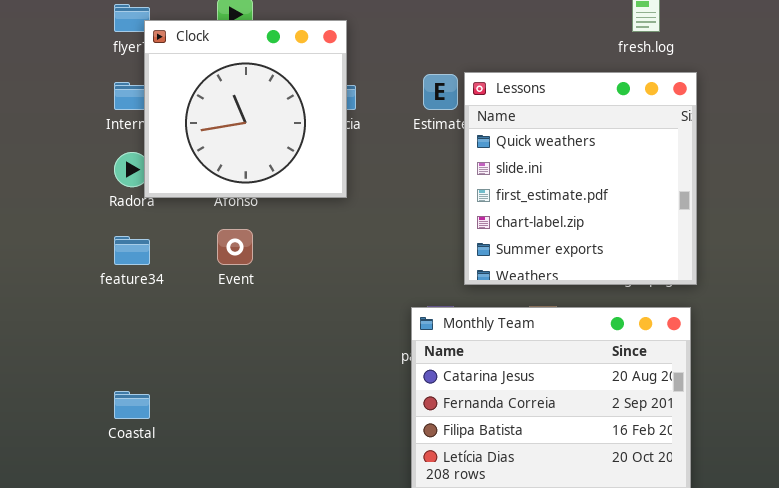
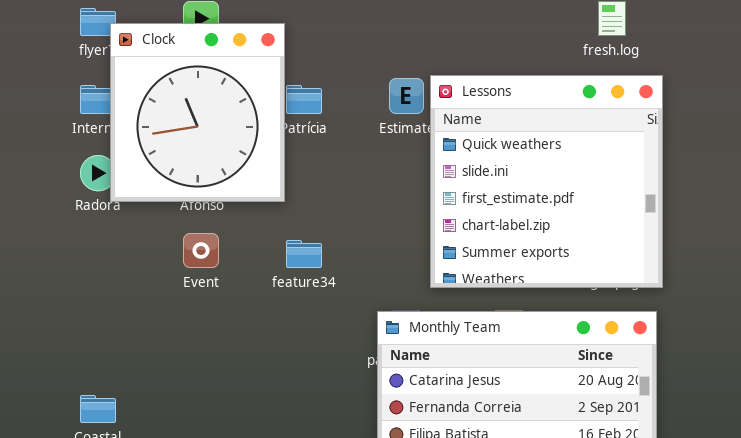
Clock: [144,20,347,198] -> [110,23,285,202], resized
feature34: [114,236,150,265] -> [286,240,322,268], moved

